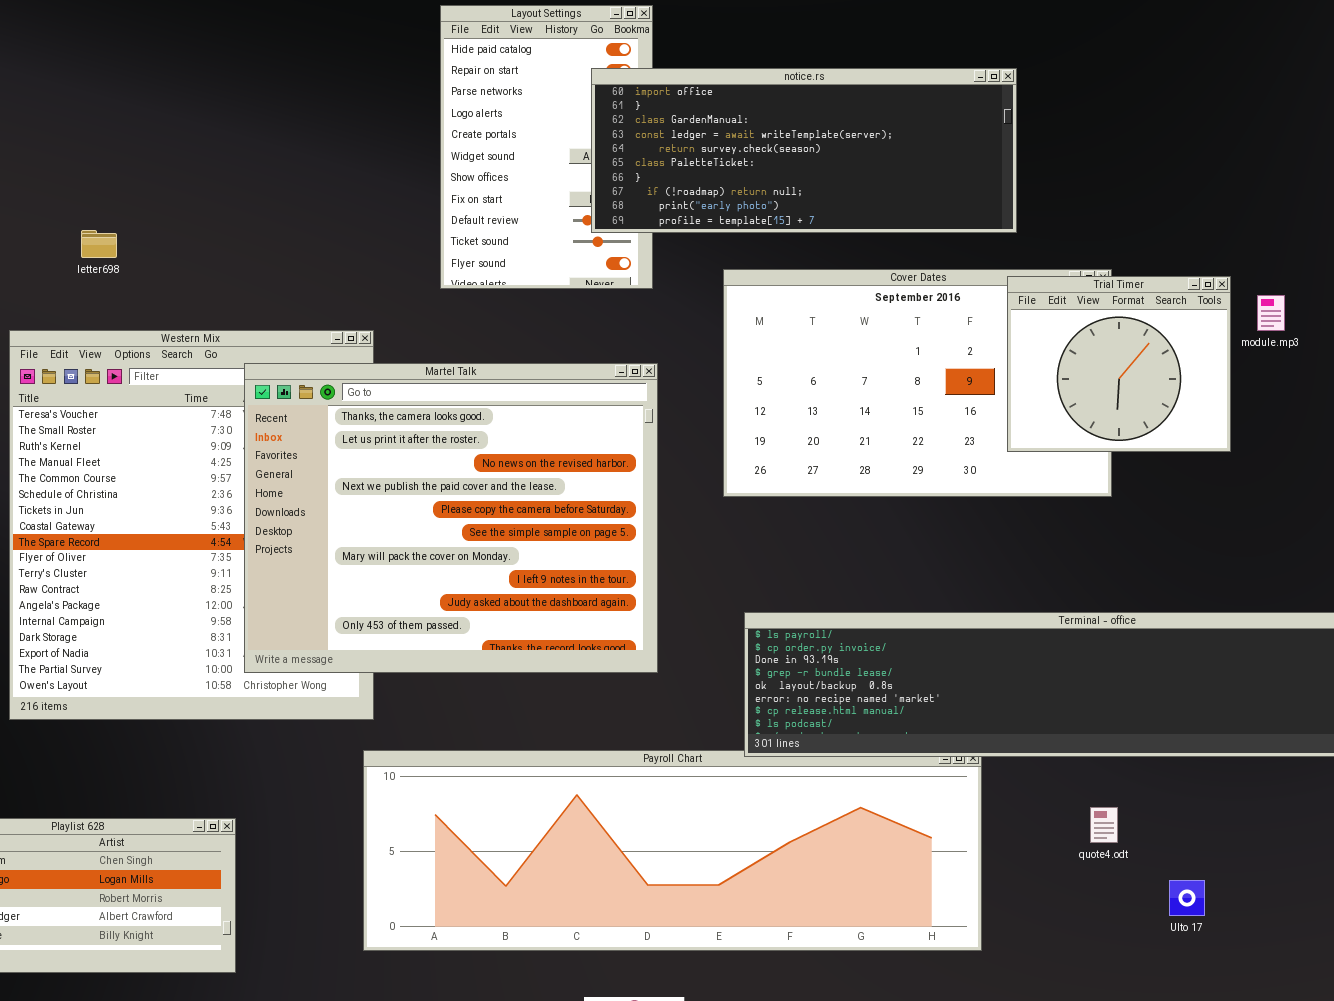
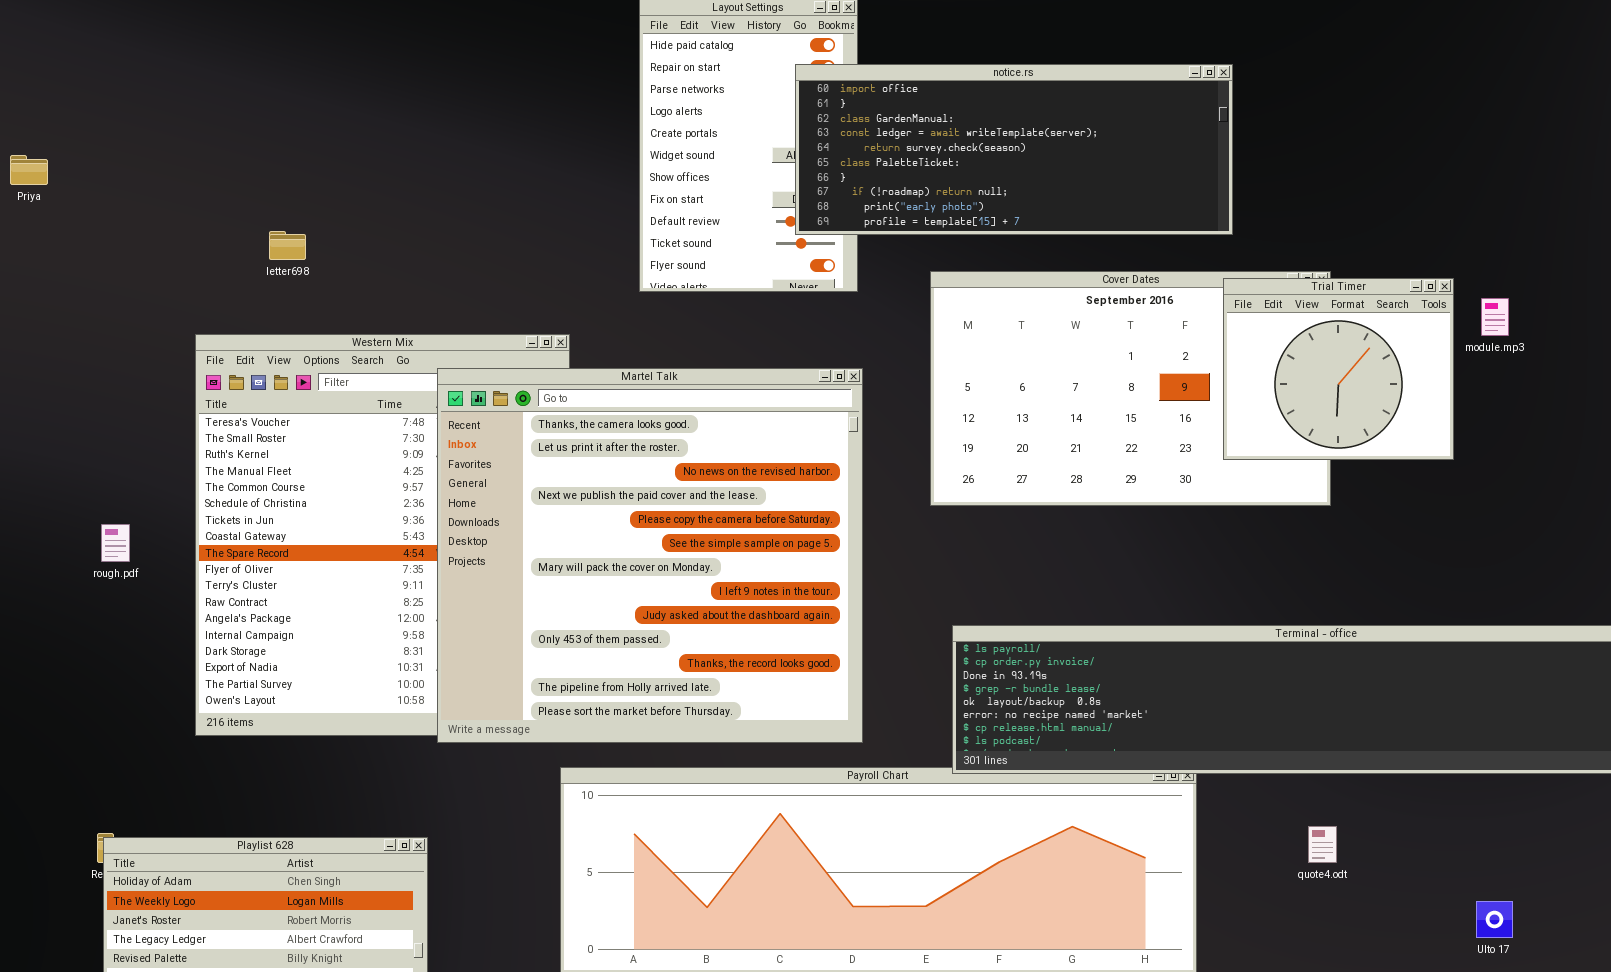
Martel Talk: [244,363,658,673] -> [437,368,863,743], resized
Ulto 17: [1169,880,1205,916] -> [1476,901,1513,938], moved

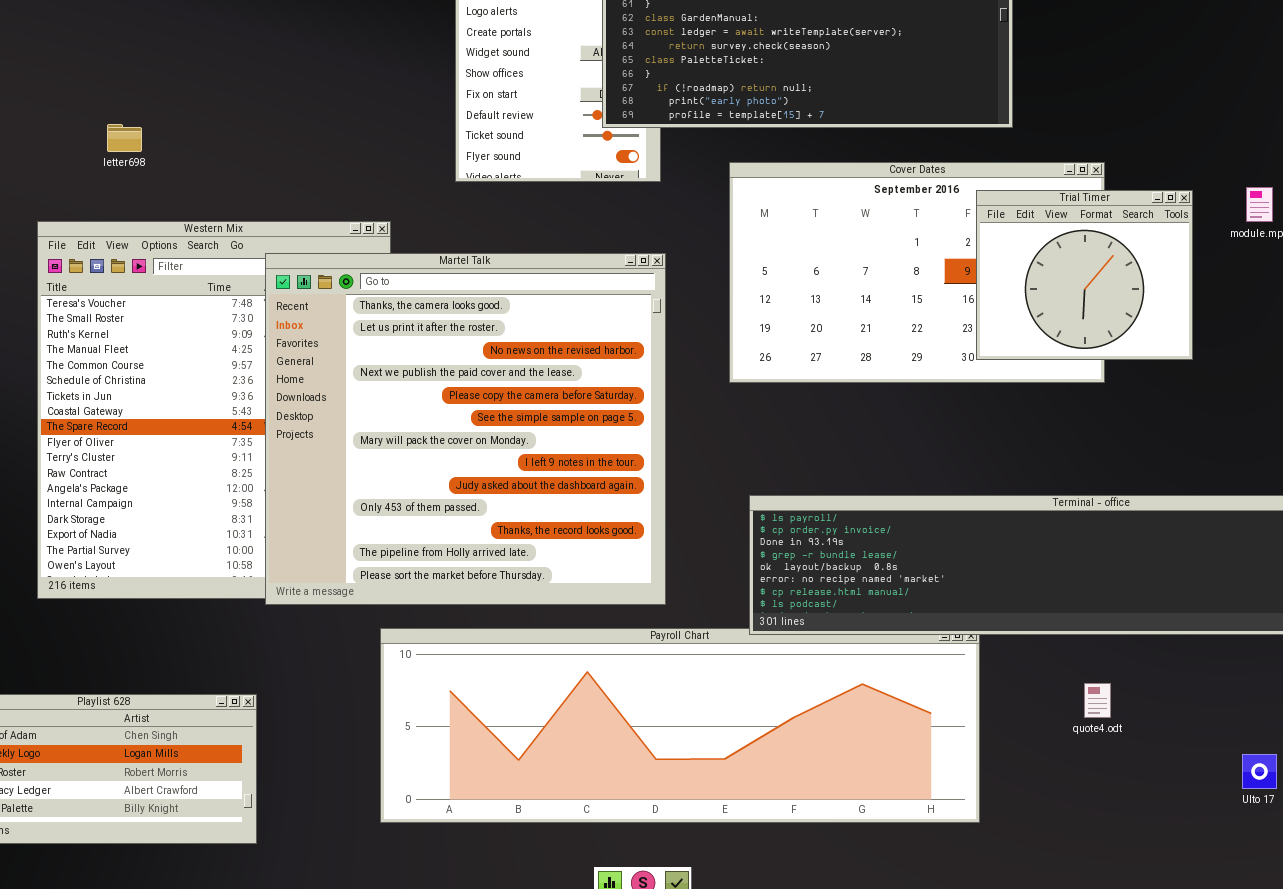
Trial Timer: [1223,278,1454,460] -> [976,190,1193,360], moved

